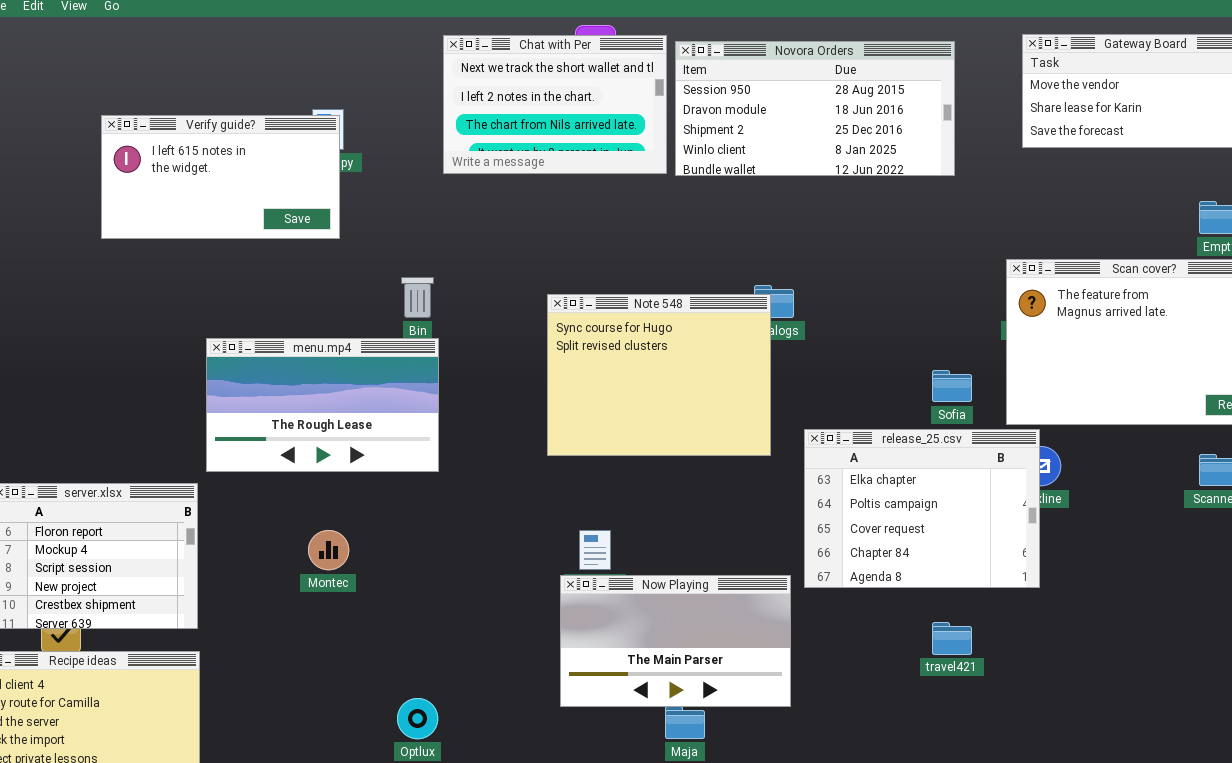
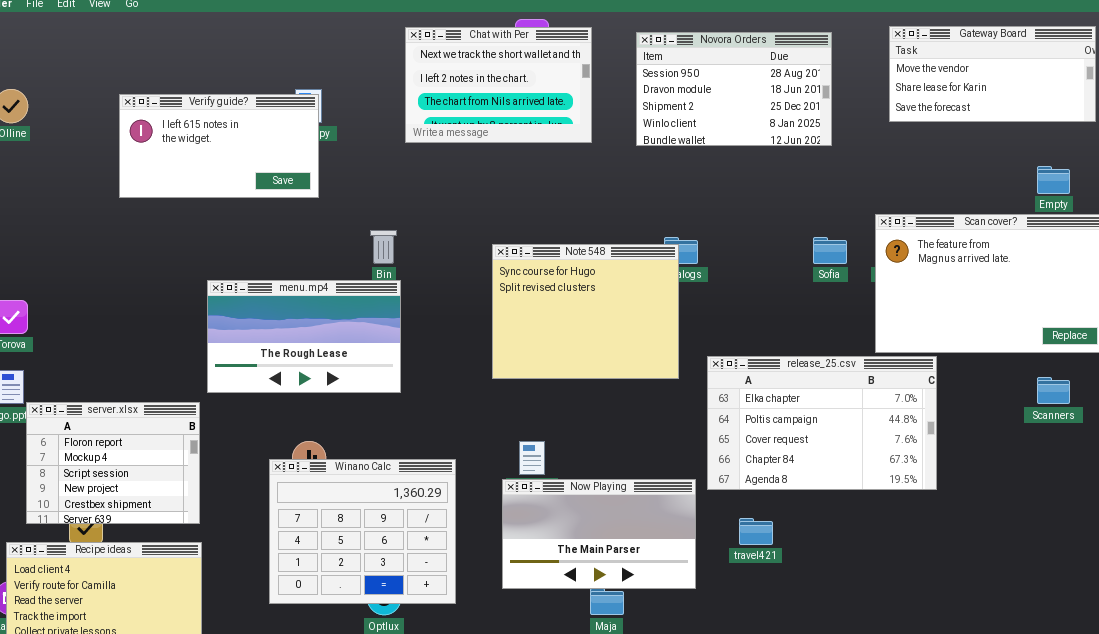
Novora Orders: [675,41,955,176] -> [636,32,832,146], resized
Sofia: [932,370,972,402] -> [813,237,847,264], moved
release_25.csv: [804,429,1040,588] -> [707,356,937,490], resized
Winano Calc: none -> [269,459,456,604], opened
travel421: [932,622,972,655] -> [739,518,773,545], moved

